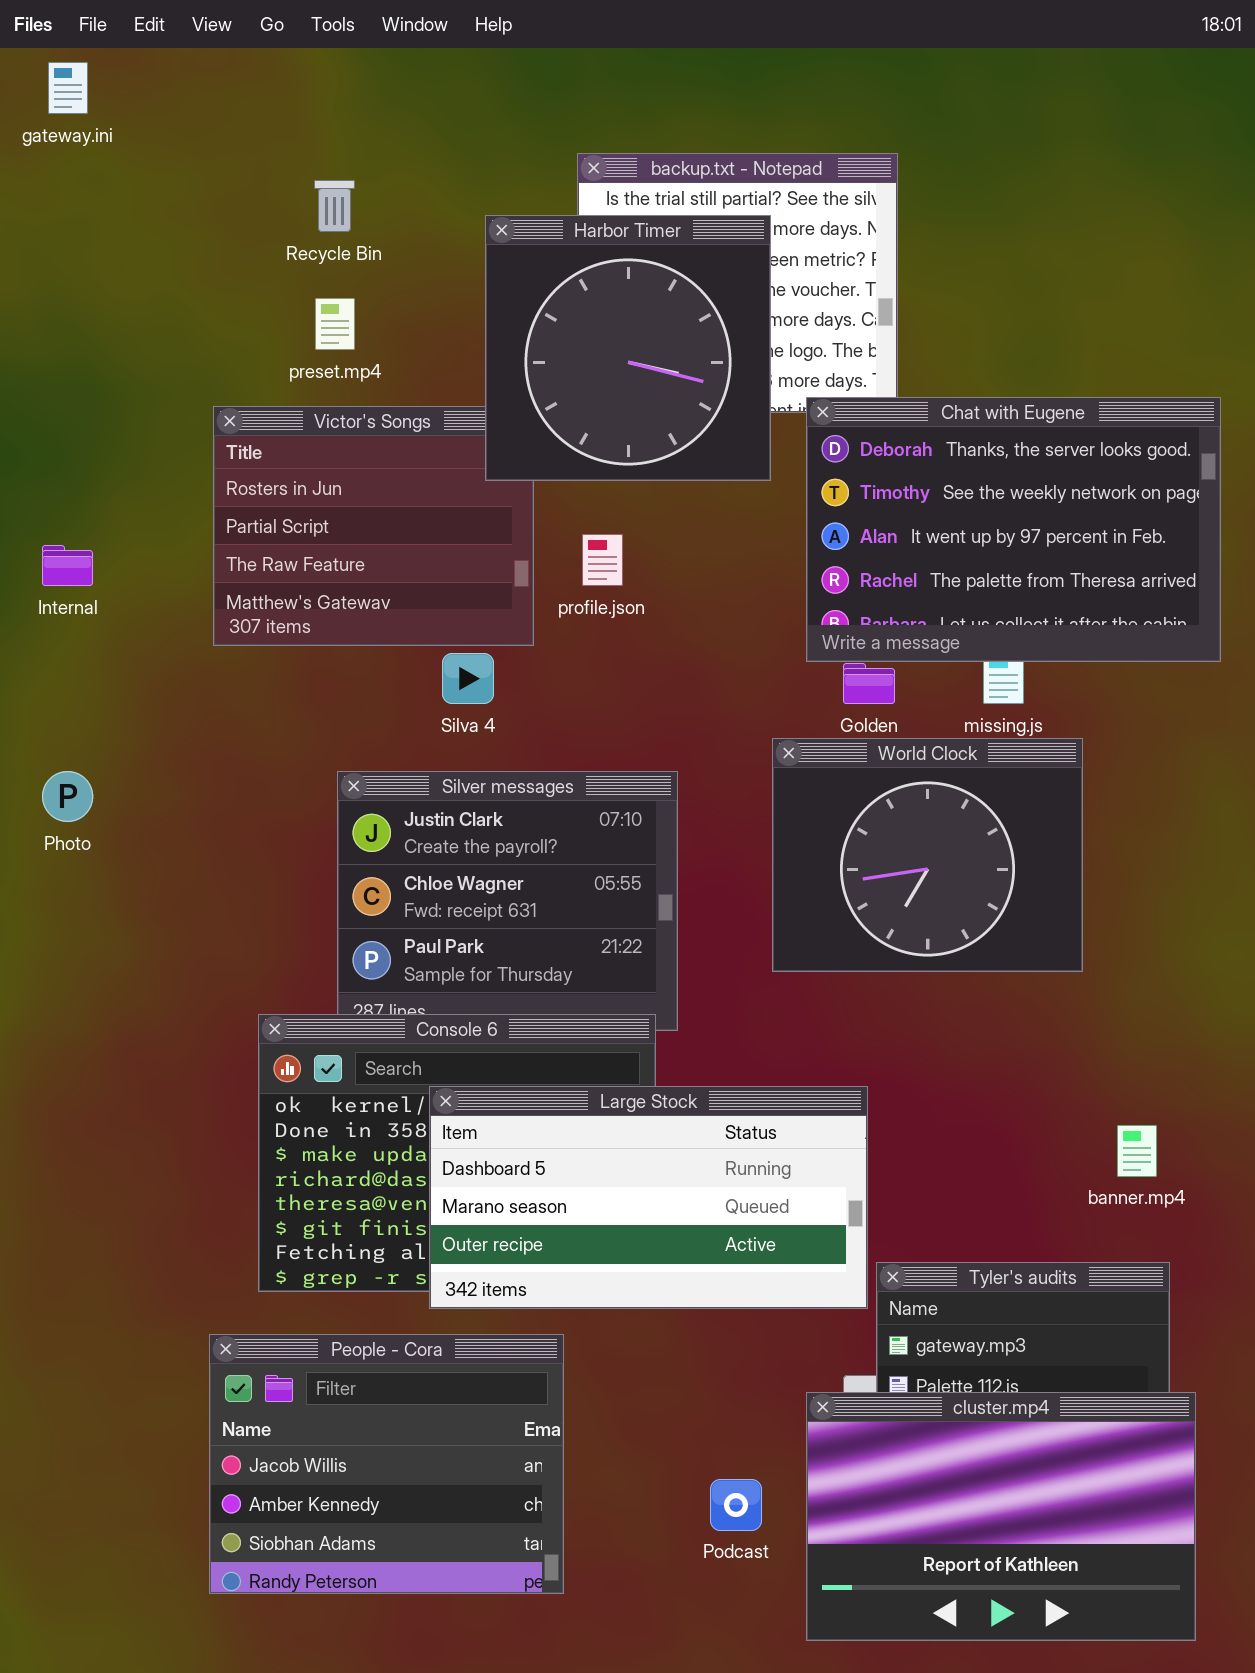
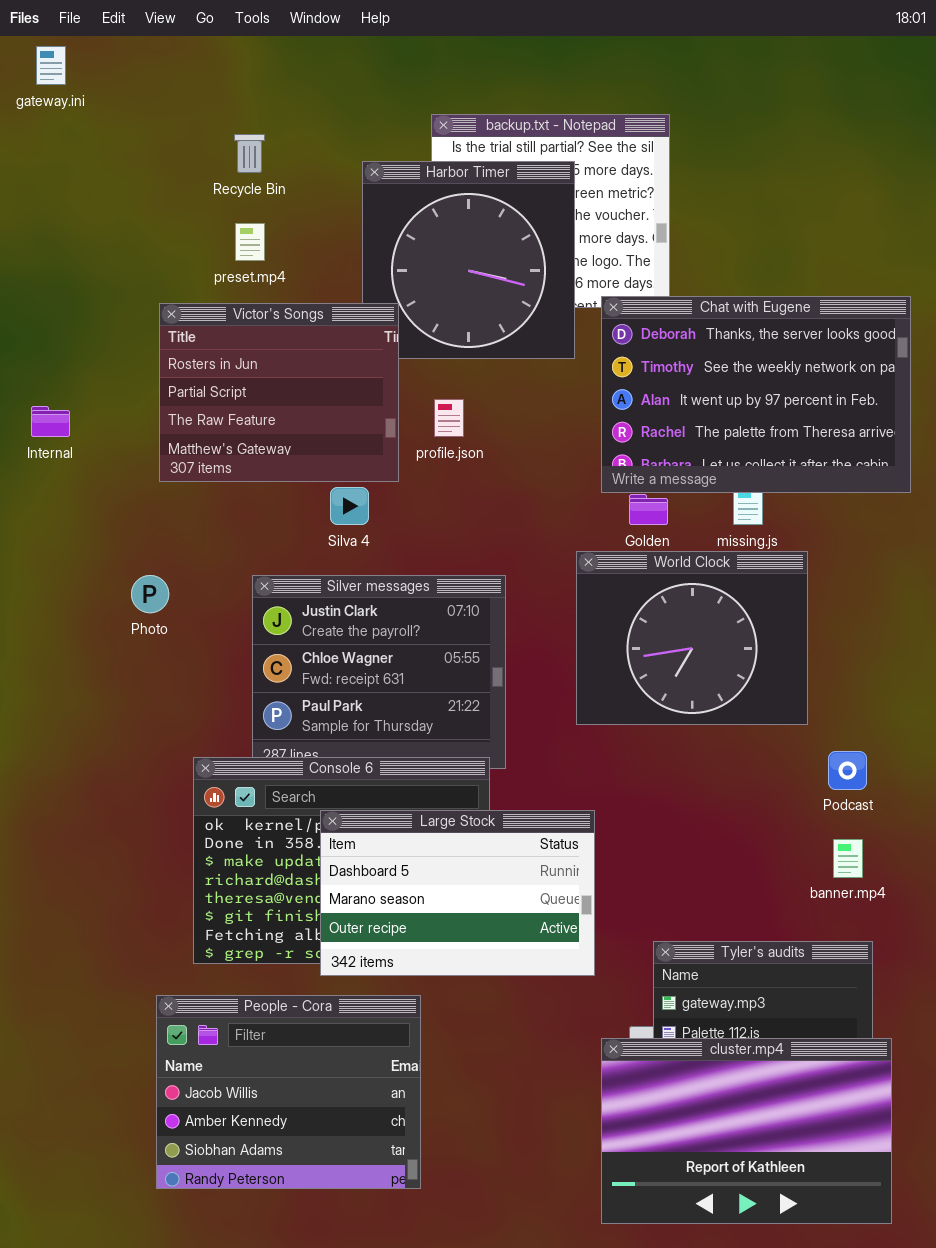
Victor's Songs: [213,406,534,646] -> [159,303,399,482], raised
Photo: [42,771,93,822] -> [131,575,169,613], moved
Large Stock: [429,1086,868,1309] -> [320,810,595,976], resized
Podcast: [710,1479,762,1531] -> [828,751,867,790], moved

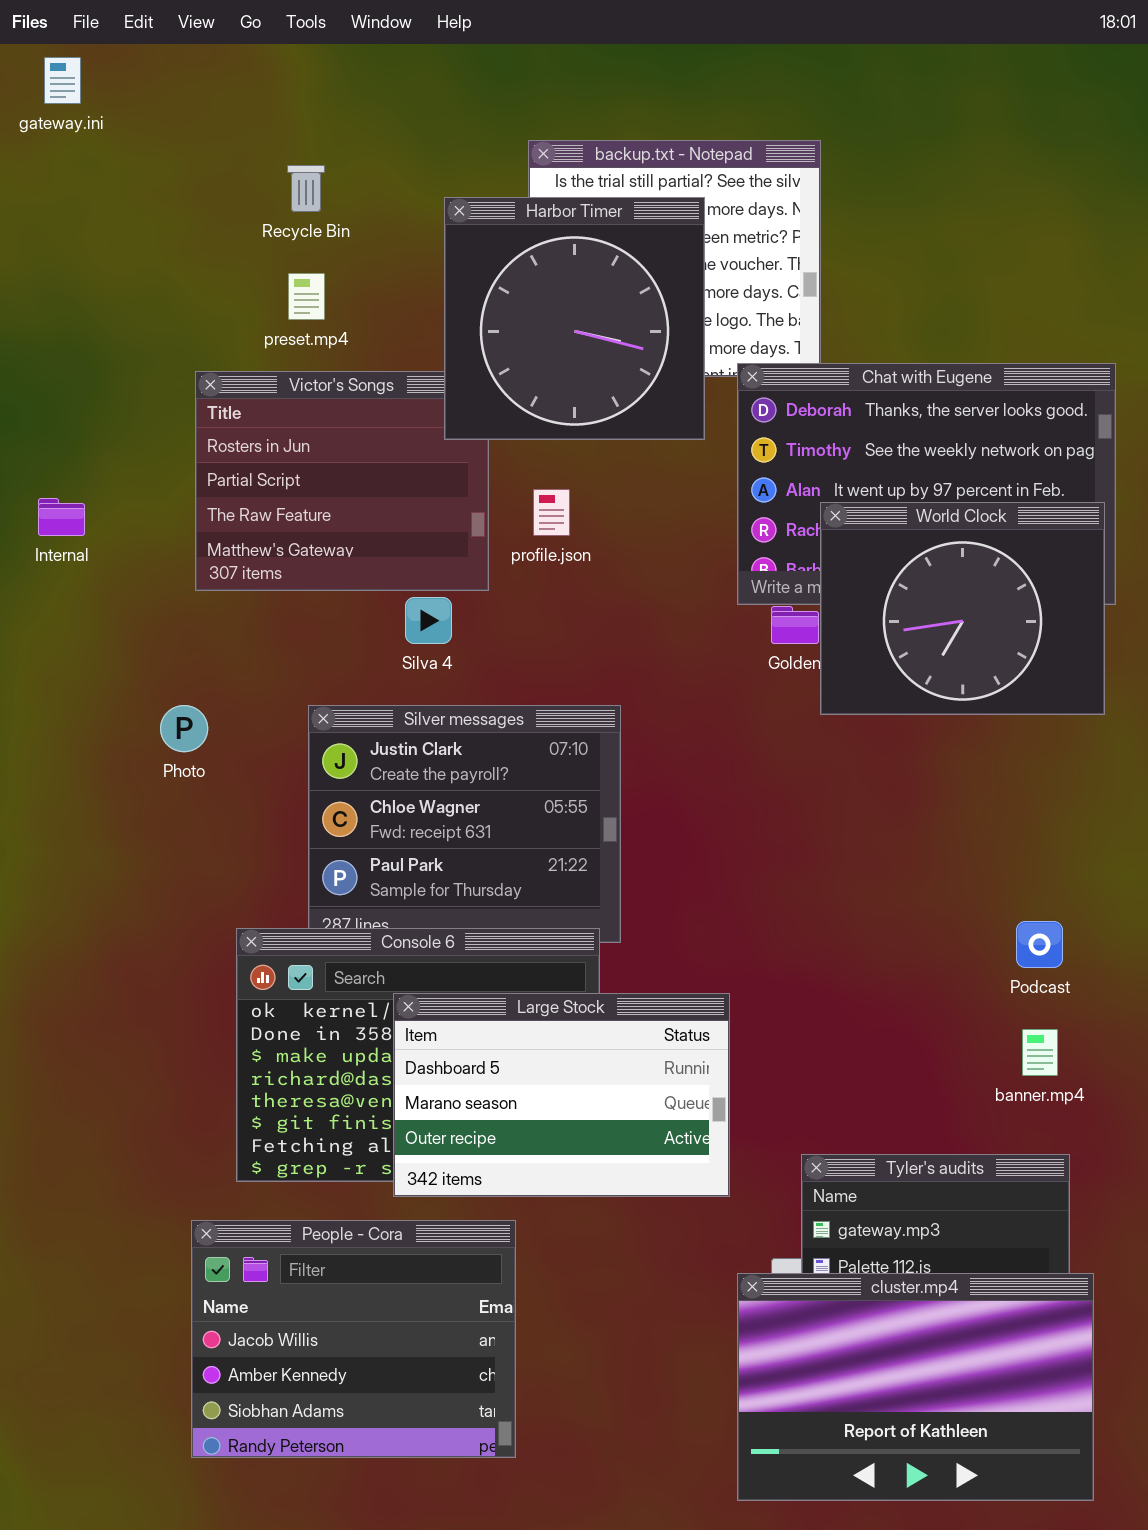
Harbor Timer: [362,161,575,359] -> [444,197,705,440], raised
World Clock: [576,551,808,725] -> [820,502,1105,715], moved

